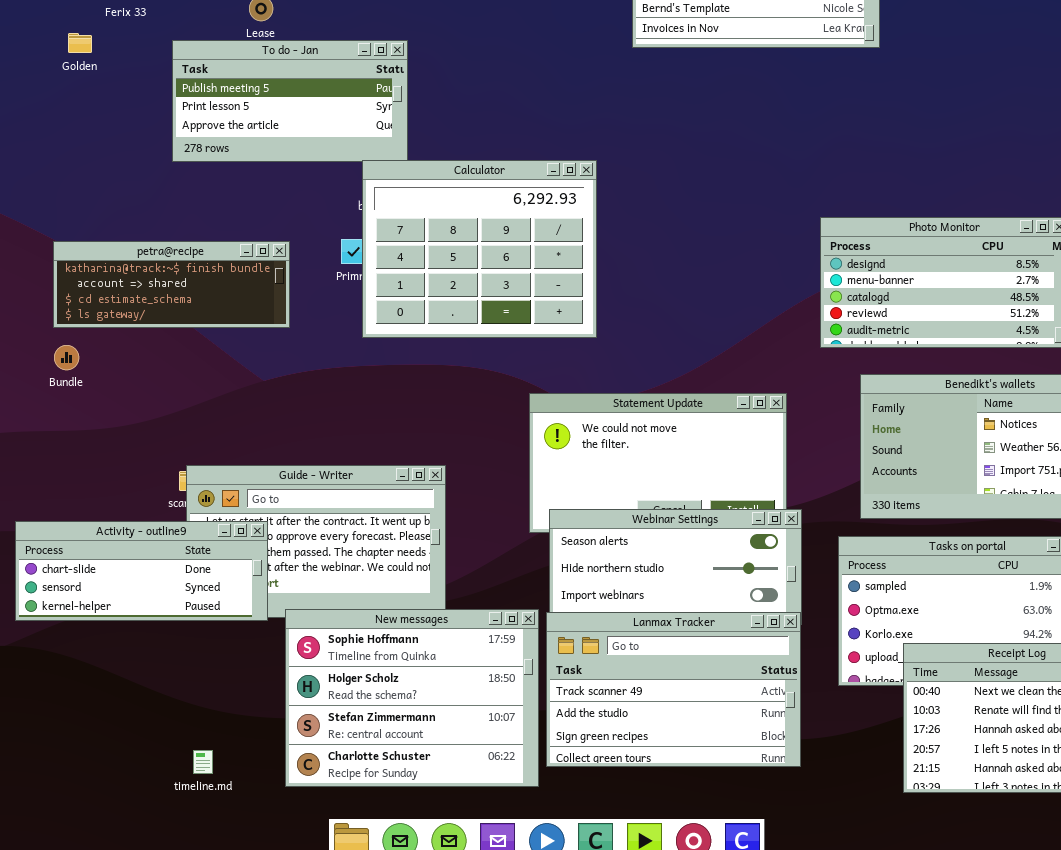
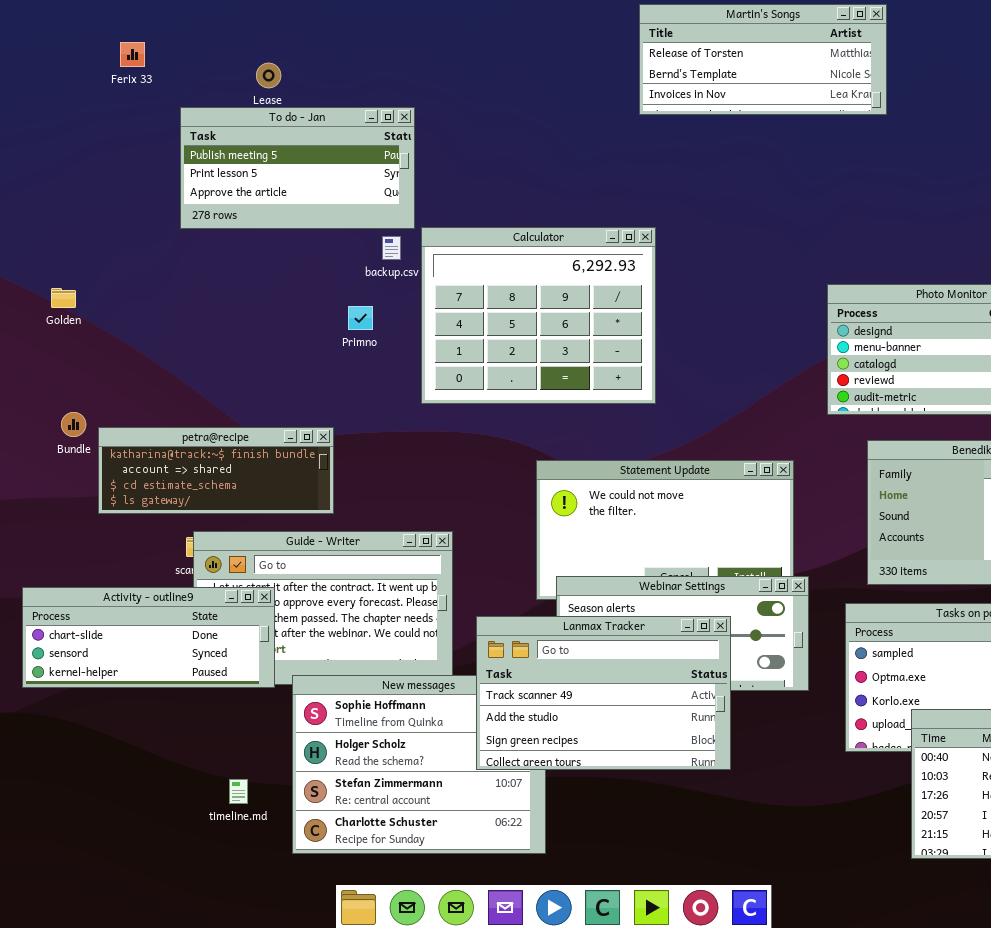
Golden: [68,33,92,53] -> [51,288,76,308], moved
Calculator: [362,160,597,338] -> [421,227,656,404], moved
petra@recipe: [53,241,290,328] -> [98,427,334,514], moved
Lanmax Tracker: [546,612,801,767] -> [476,616,731,770], moved
timeline.md: [193,750,213,774] -> [229,779,248,804], moved

